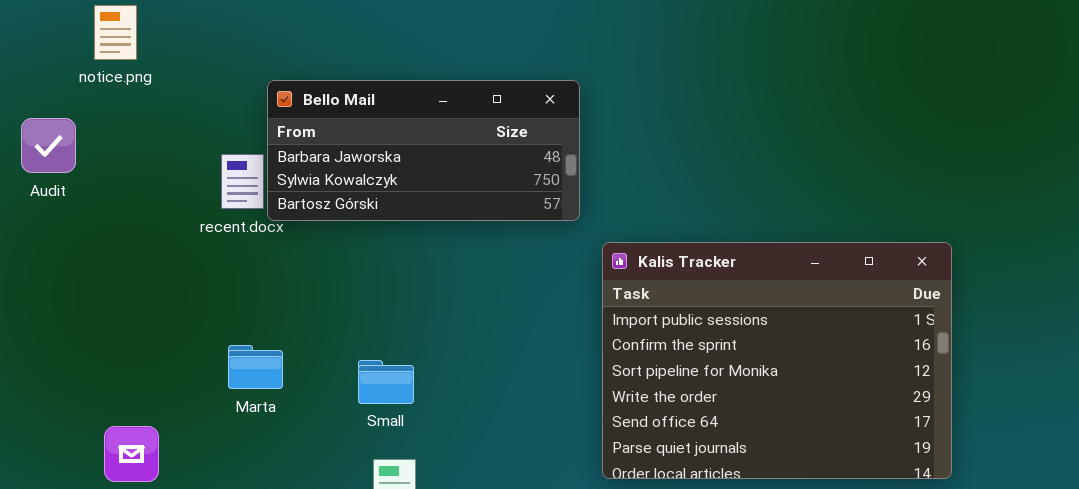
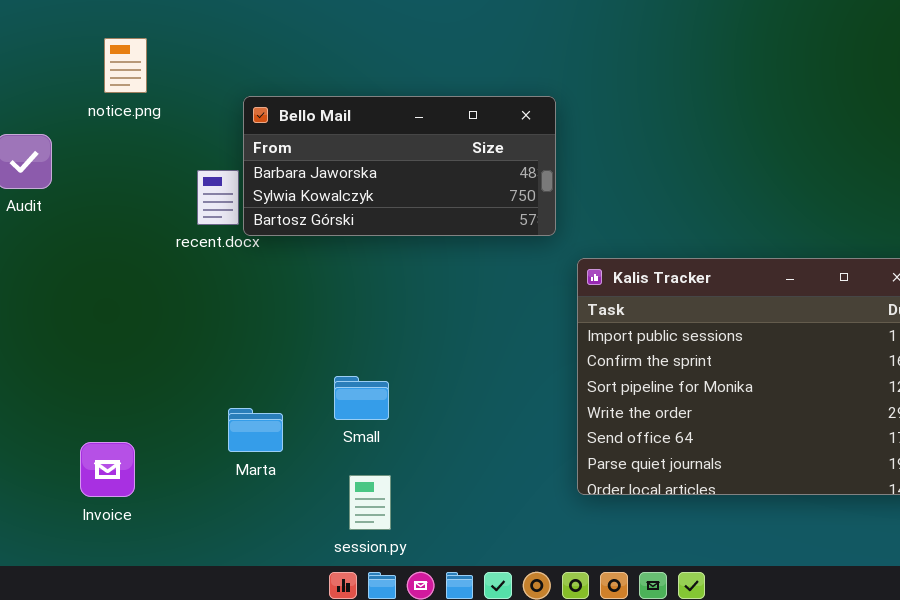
notice.png: [94,5,137,60] -> [104,38,147,93], moved
Marta: [228,345,283,389] -> [228,408,283,452], moved

